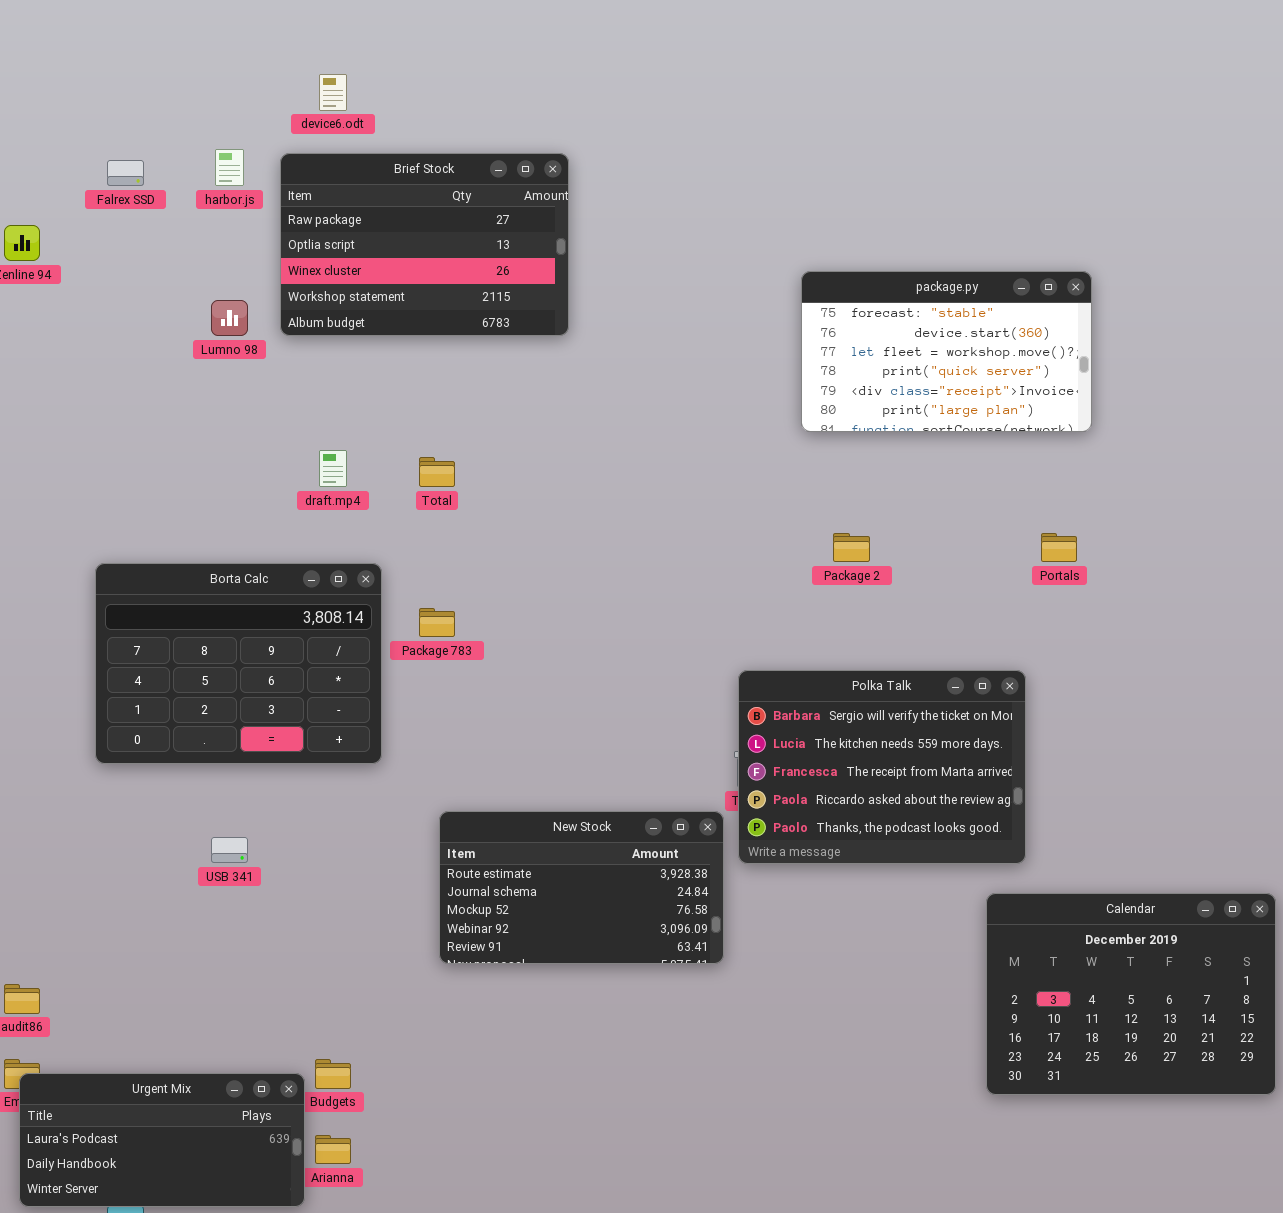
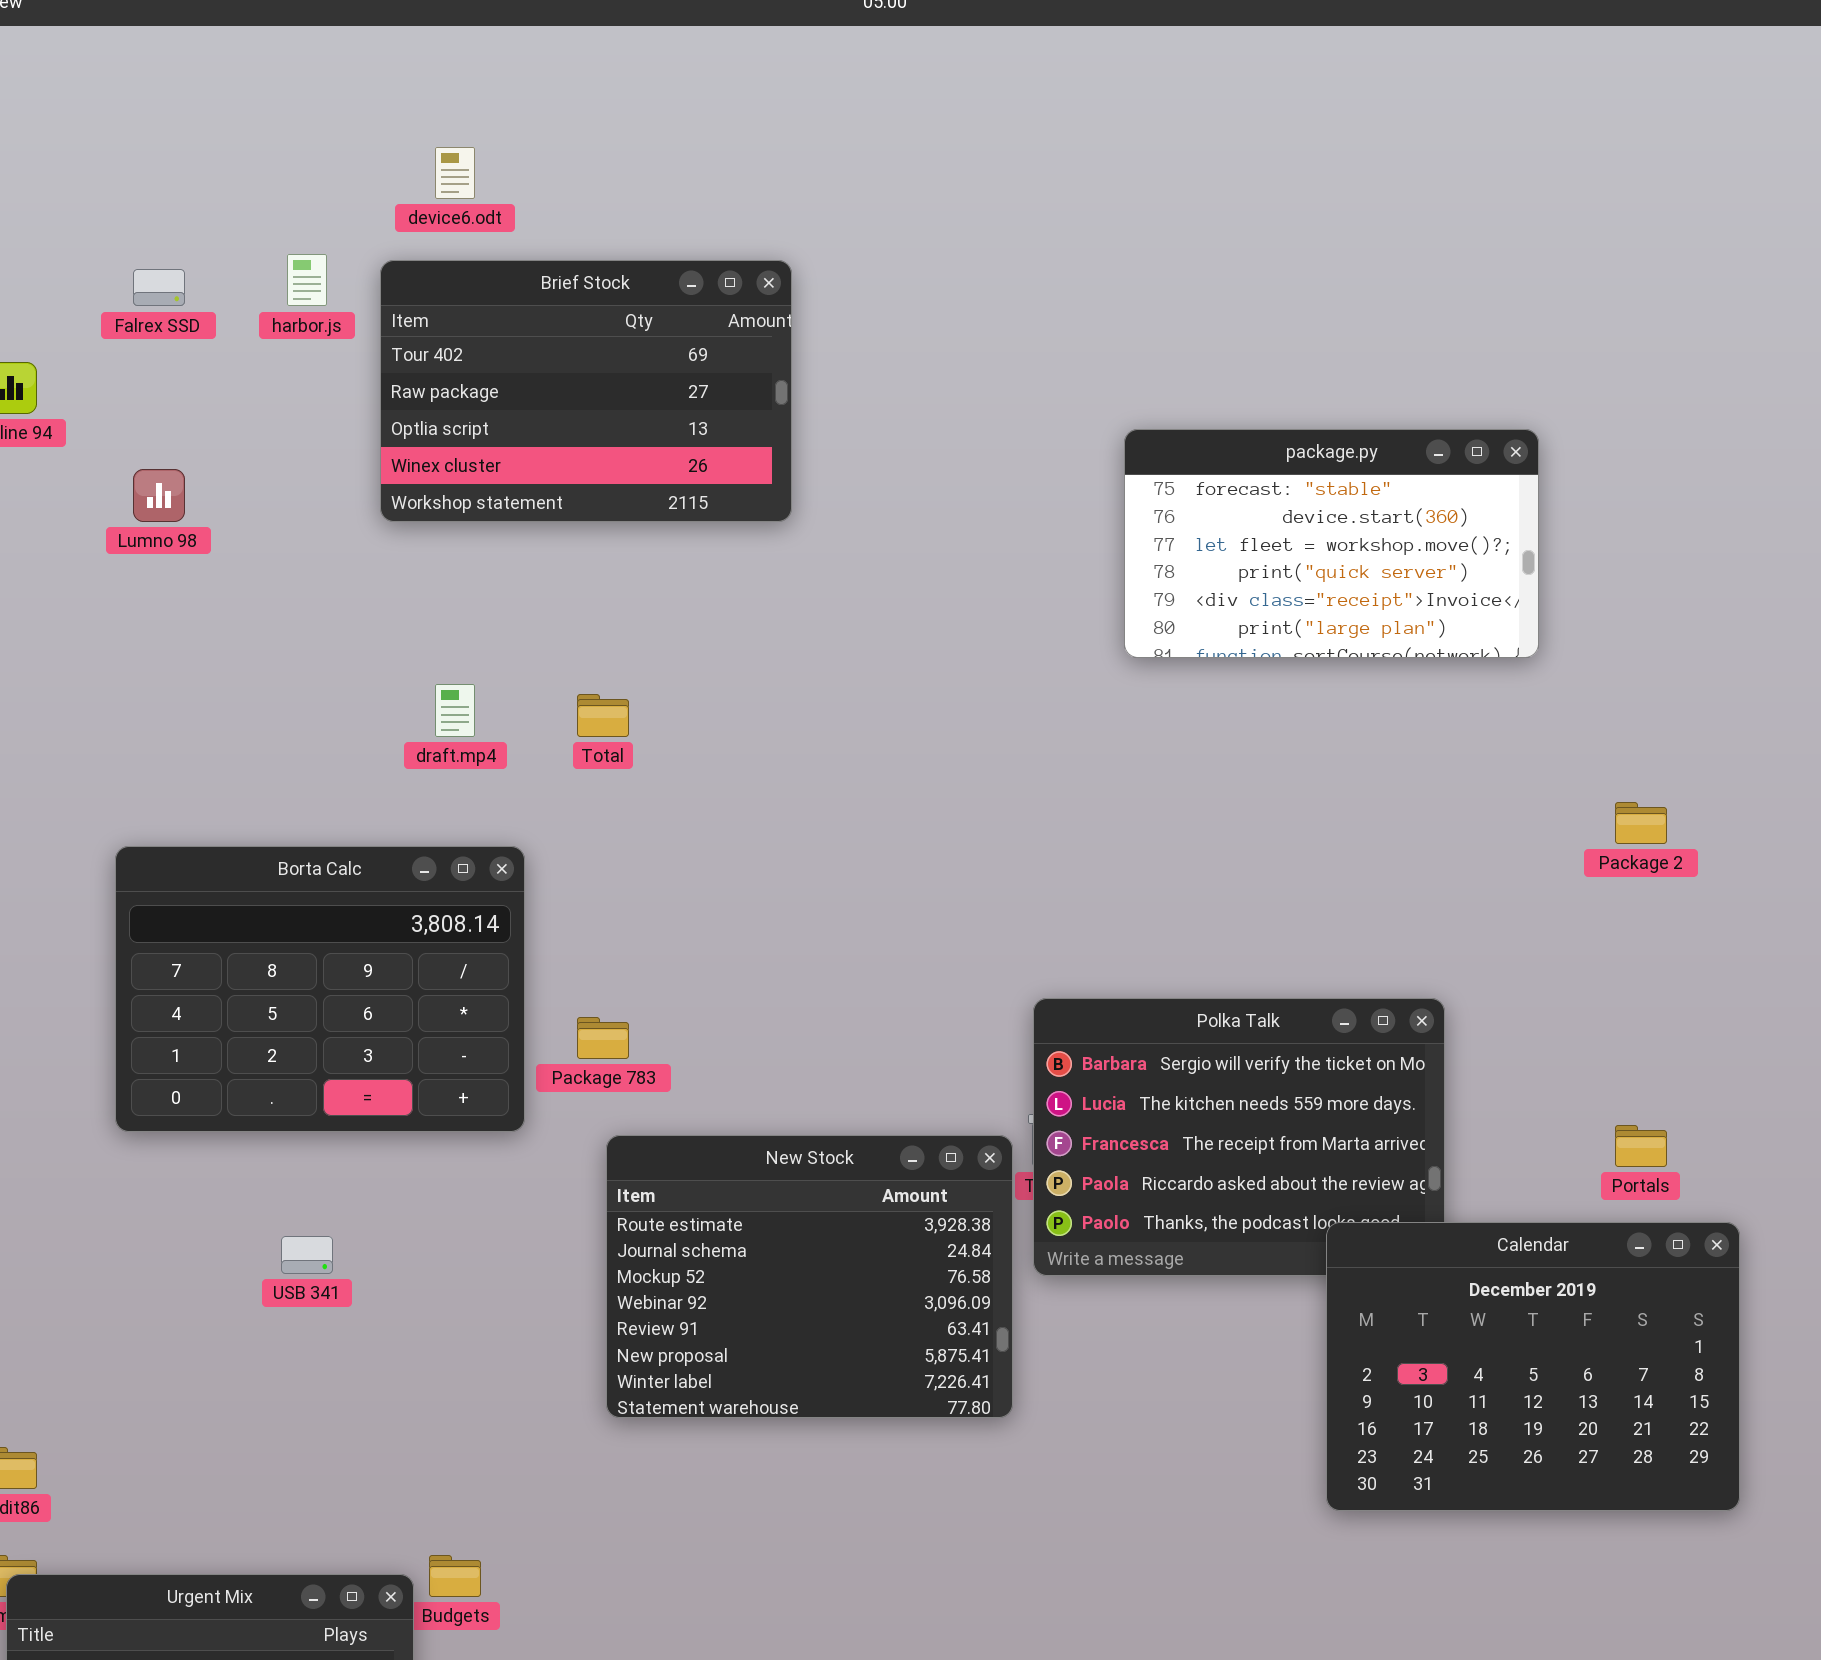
Brief Stock: [280,153,569,336] -> [380,260,792,522], scrolled up 1 row
Lumno 98: [211,300,248,336] -> [133,469,185,522], moved
Package 2: [833,533,870,562] -> [1615,802,1667,844], moved
Portals: [1041,533,1077,562] -> [1615,1125,1667,1167], moved
Package 783: [419,608,455,637] -> [577,1017,629,1059], moved
New Stock: [439,811,724,964] -> [606,1135,1013,1418], resized
Calendar: [986,893,1276,1095] -> [1326,1222,1740,1511], moved

